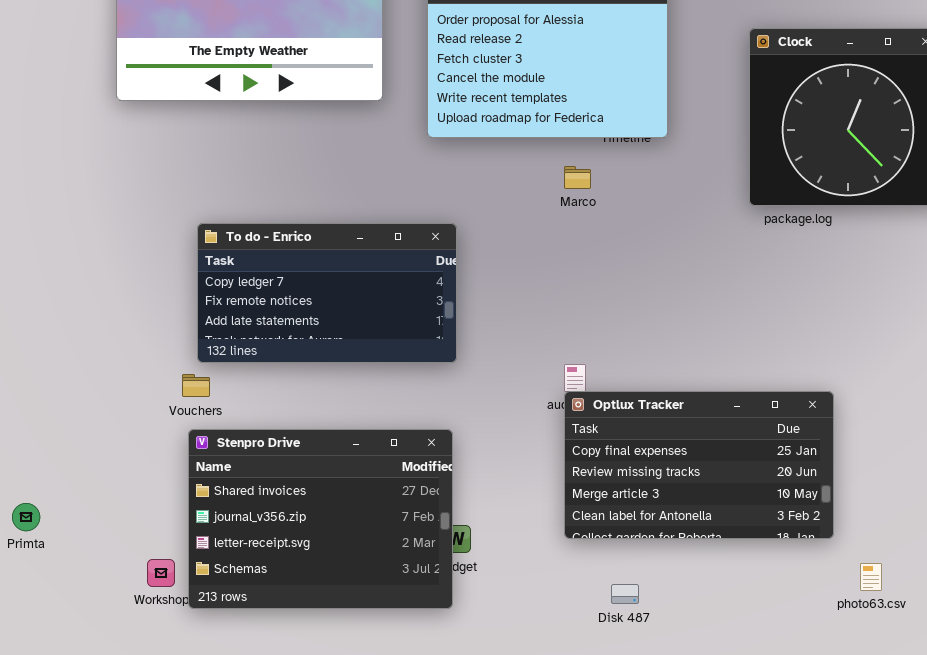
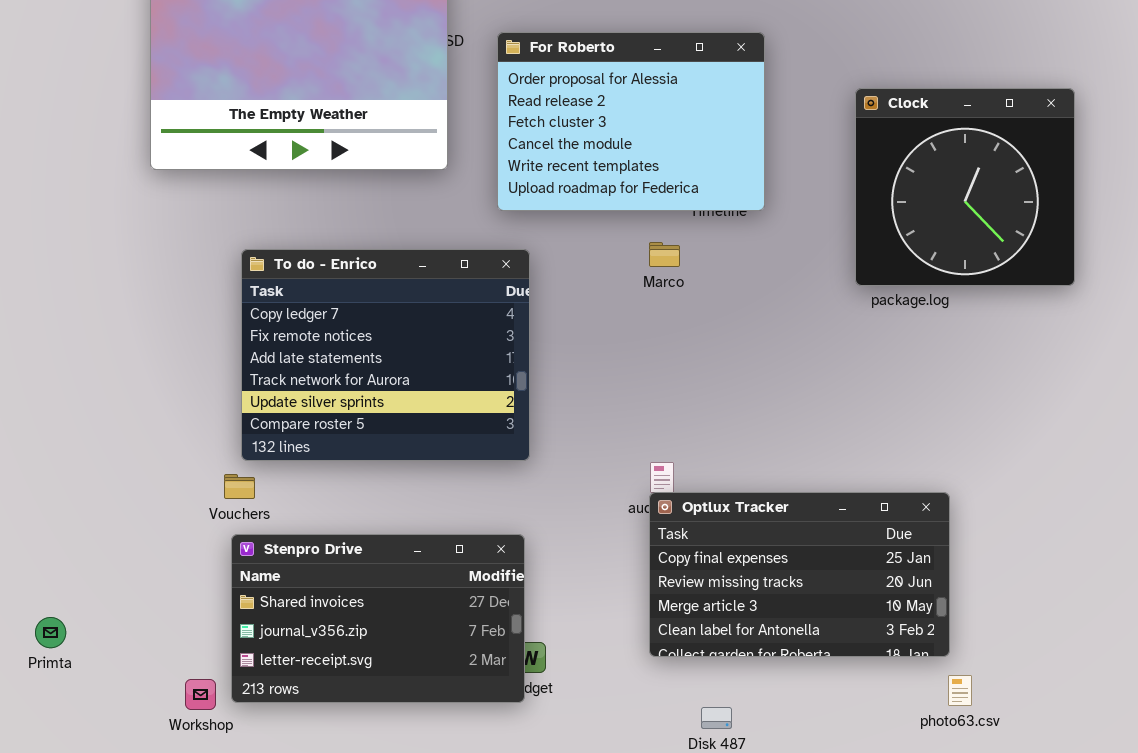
To do - Enrico: [197,223,457,363] -> [241,249,530,461], resized
Stenpro Drive: [188,429,453,609] -> [231,534,525,703], resized
photo63.csv: [860,563,882,591] -> [948,675,972,706], moved

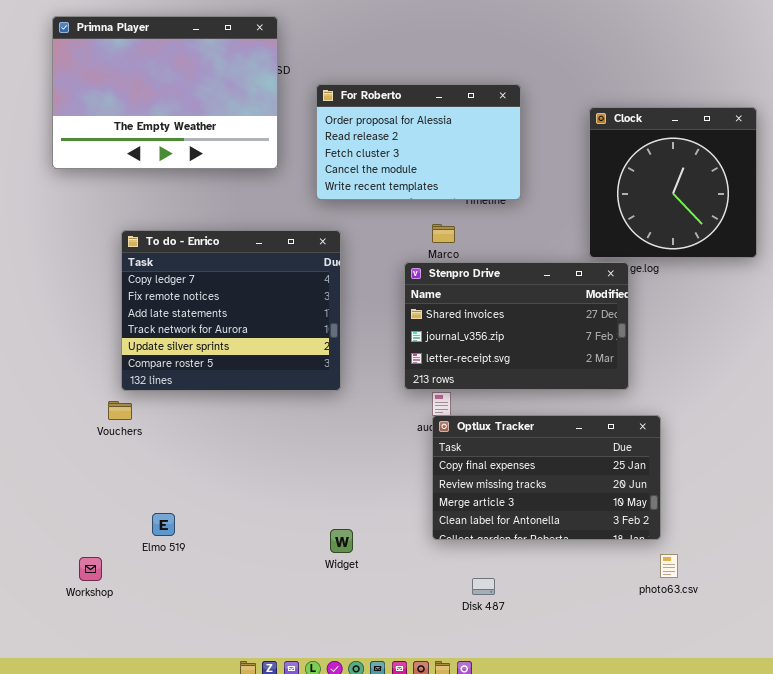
For Roberto: [497,32,765,211] -> [316,84,521,200], resized
Stenpro Drive: [231,534,525,703] -> [404,262,629,390], moved

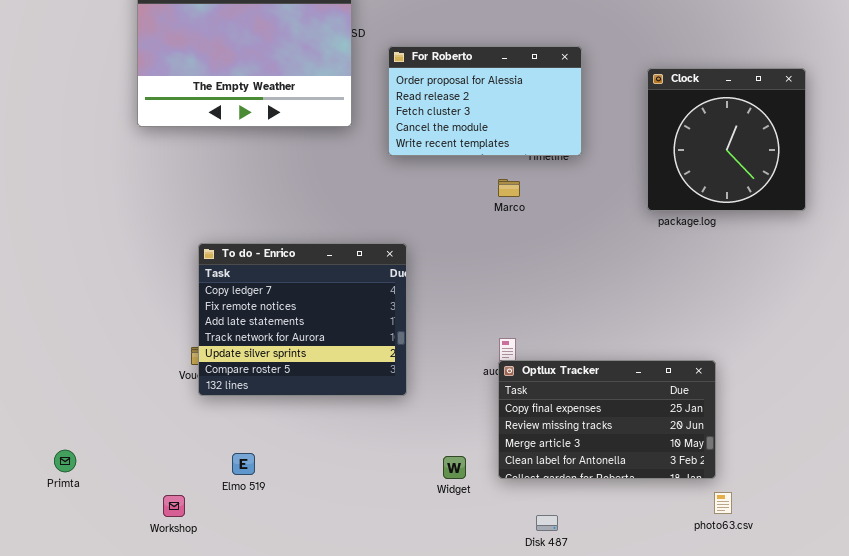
To do - Enrico: [121,230,341,391] -> [198,243,407,396], moved
Stenpro Drive: [404,262,629,390] -> none, closed
Widget: [330,529,353,553] -> [443,456,466,479], moved

